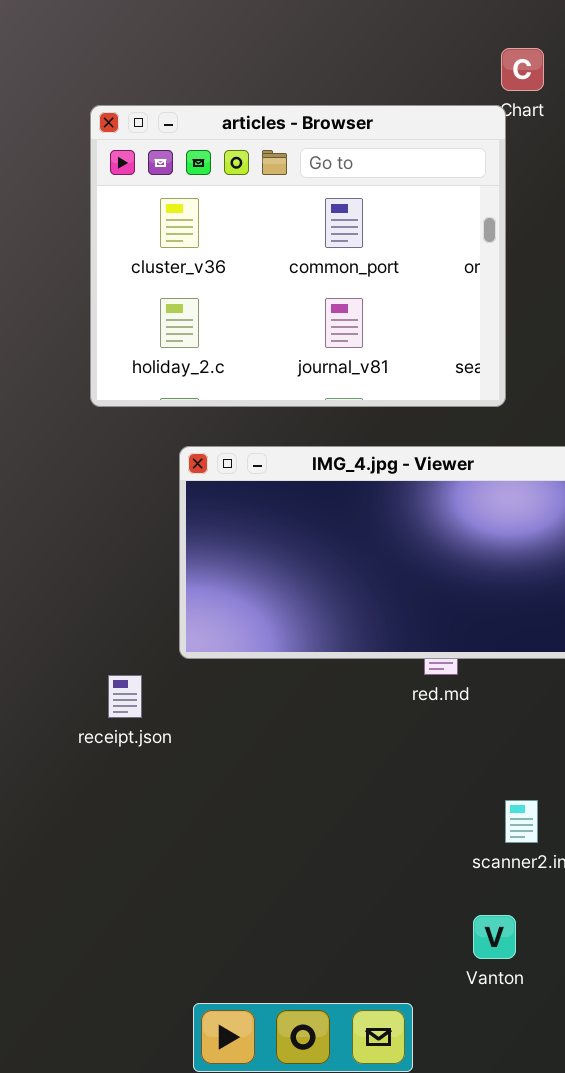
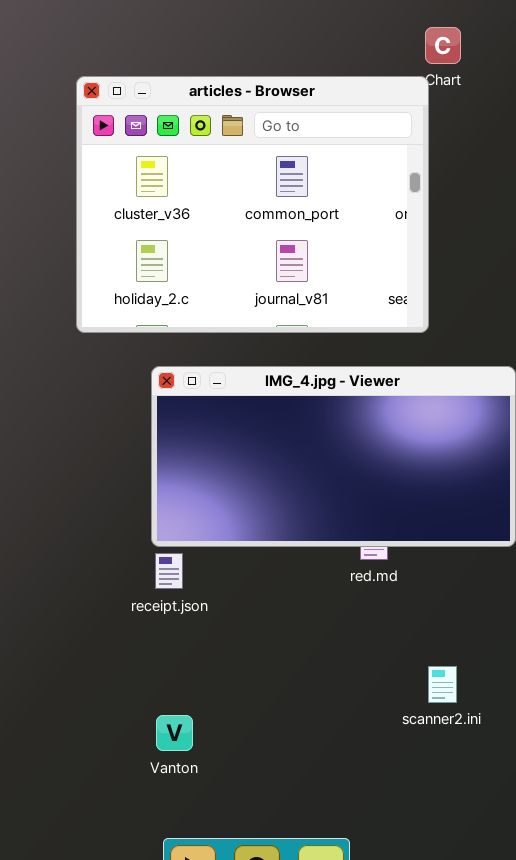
receipt.json: [108,675,142,718] -> [155,553,183,589], moved
Vanton: [473,915,516,959] -> [156,715,193,751], moved

